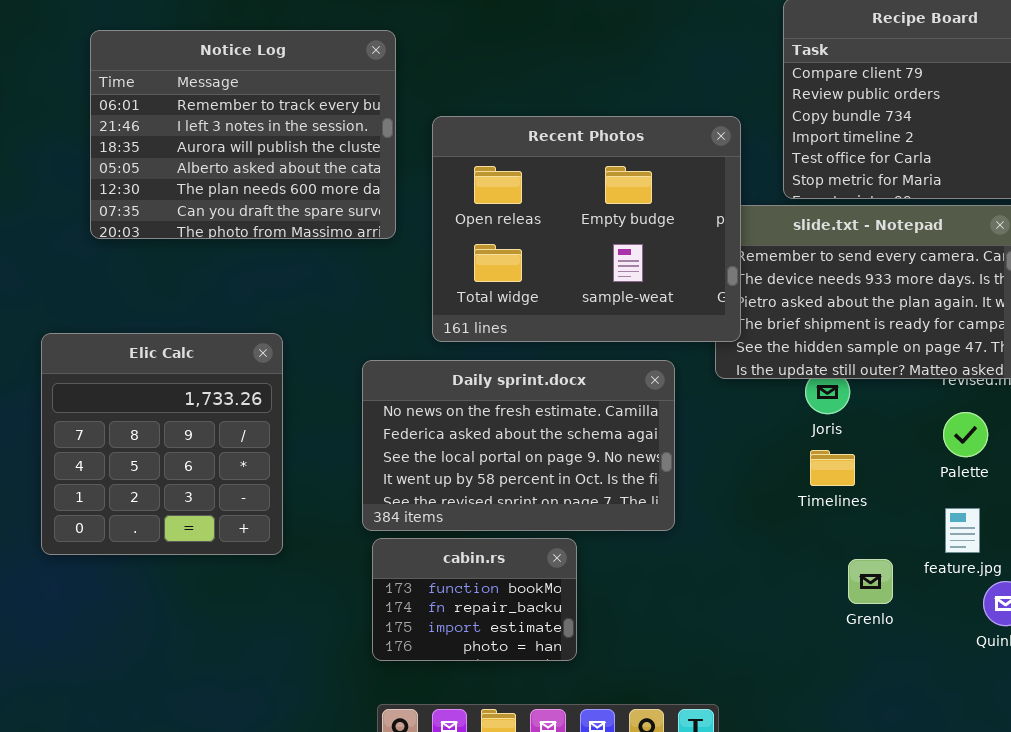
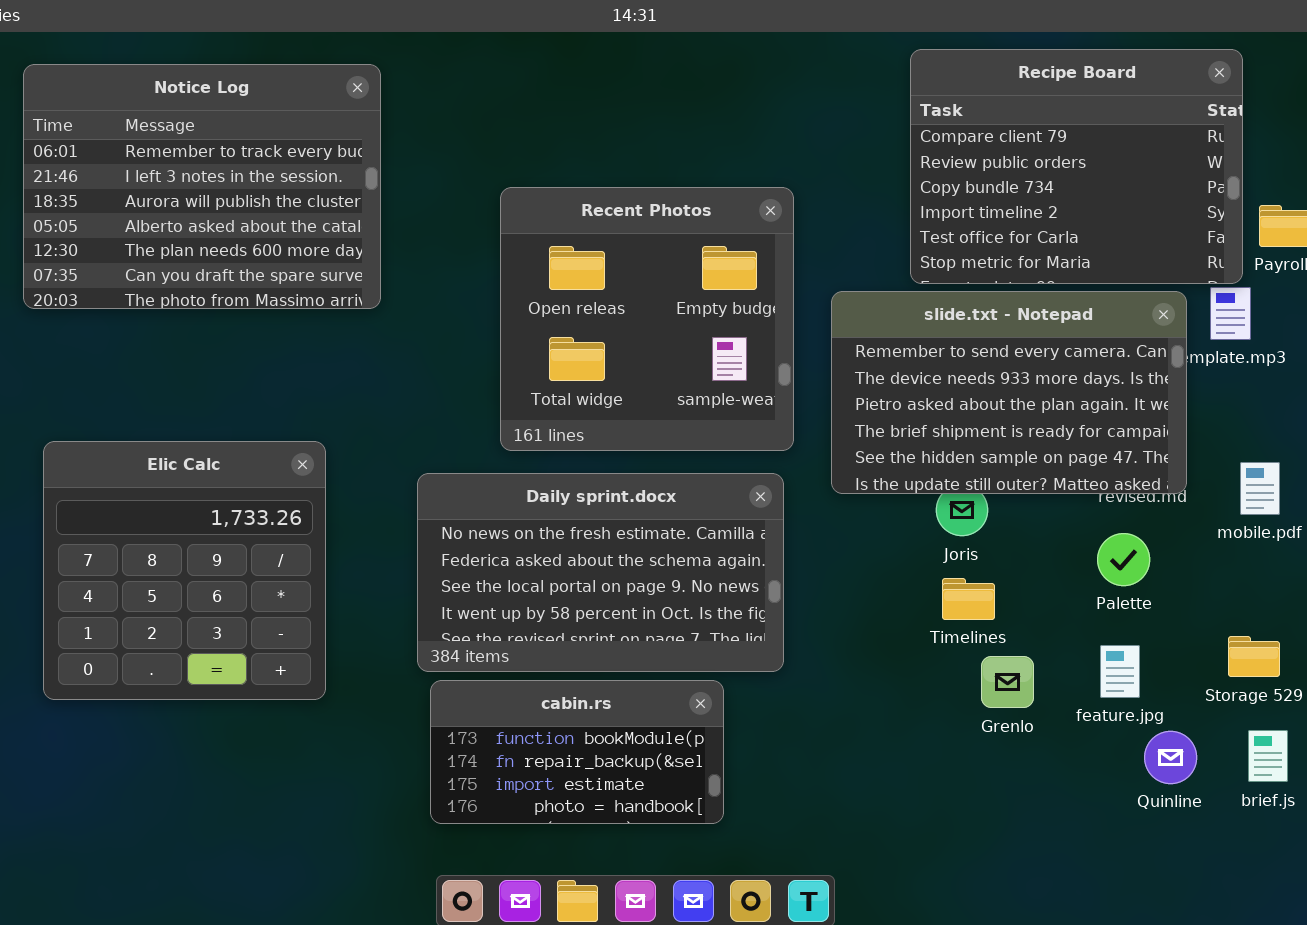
Notice Log: [90,30,396,239] -> [23,64,381,309], moved
Recent Photos: [432,116,741,342] -> [500,187,794,451], resized
cabin.rs: [372,538,577,661] -> [430,680,724,824], resized
Grenlo: [848,559,893,604] -> [981,656,1034,708], moved

